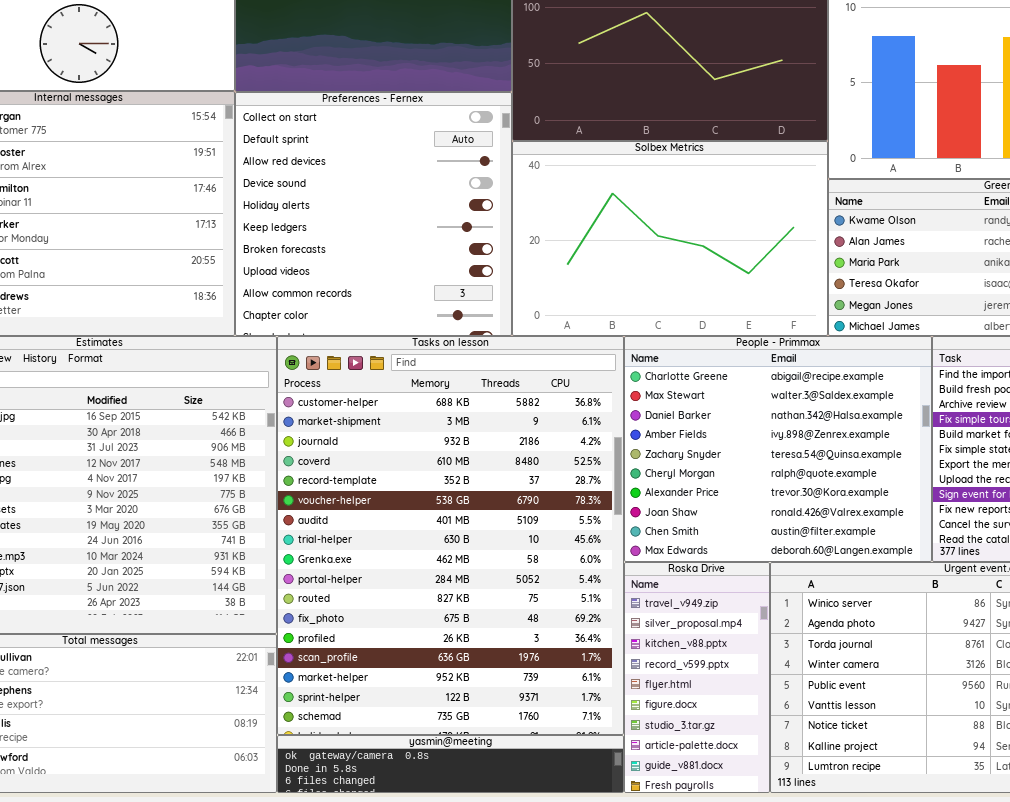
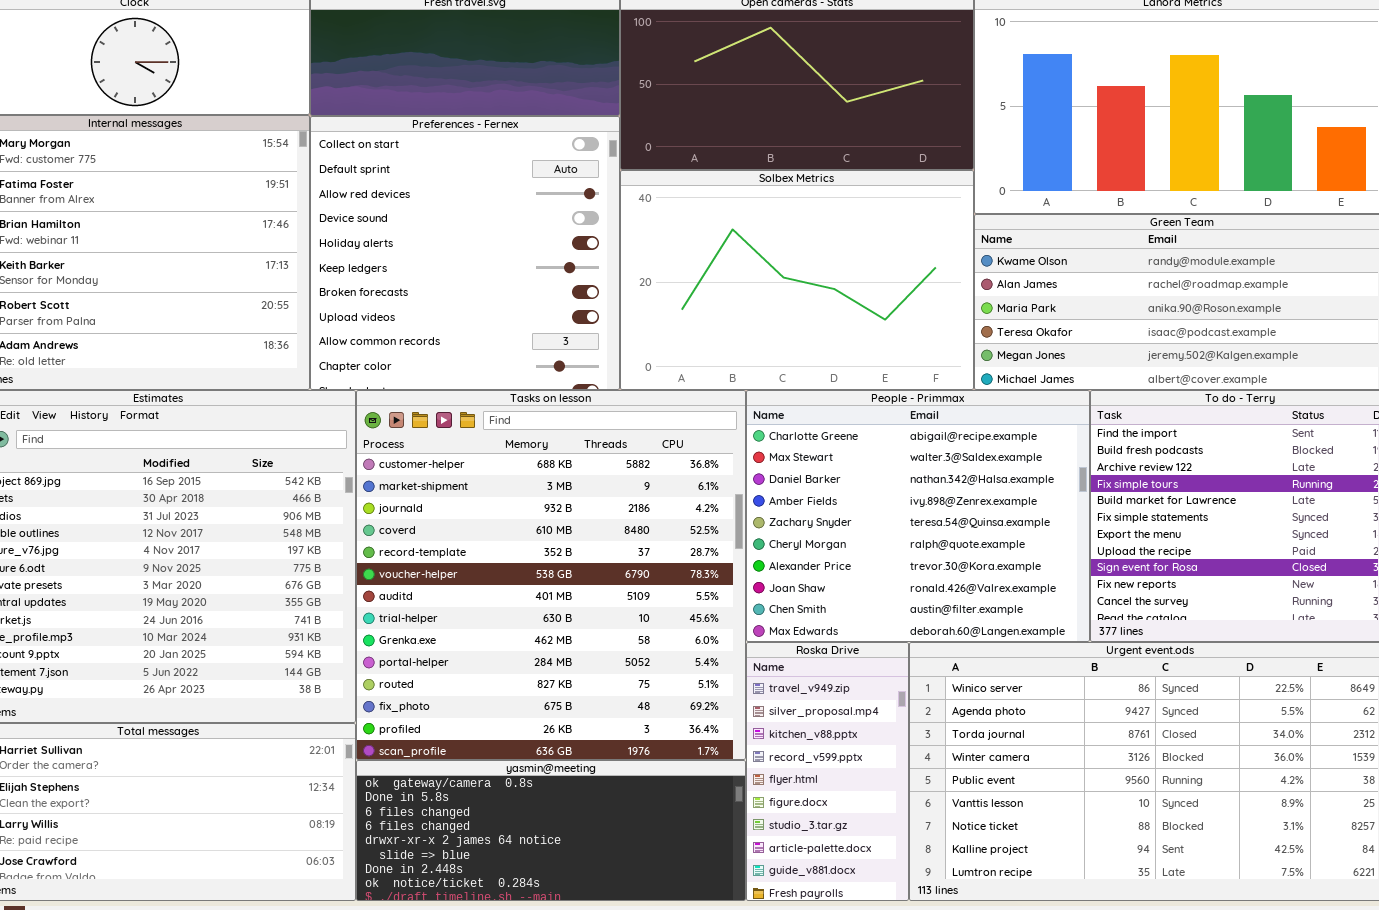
Tasks on lesson: [277,336,624,735] -> [356,390,746,760], resized
yasmin@meeting: [277,735,624,793] -> [356,760,746,901], resized

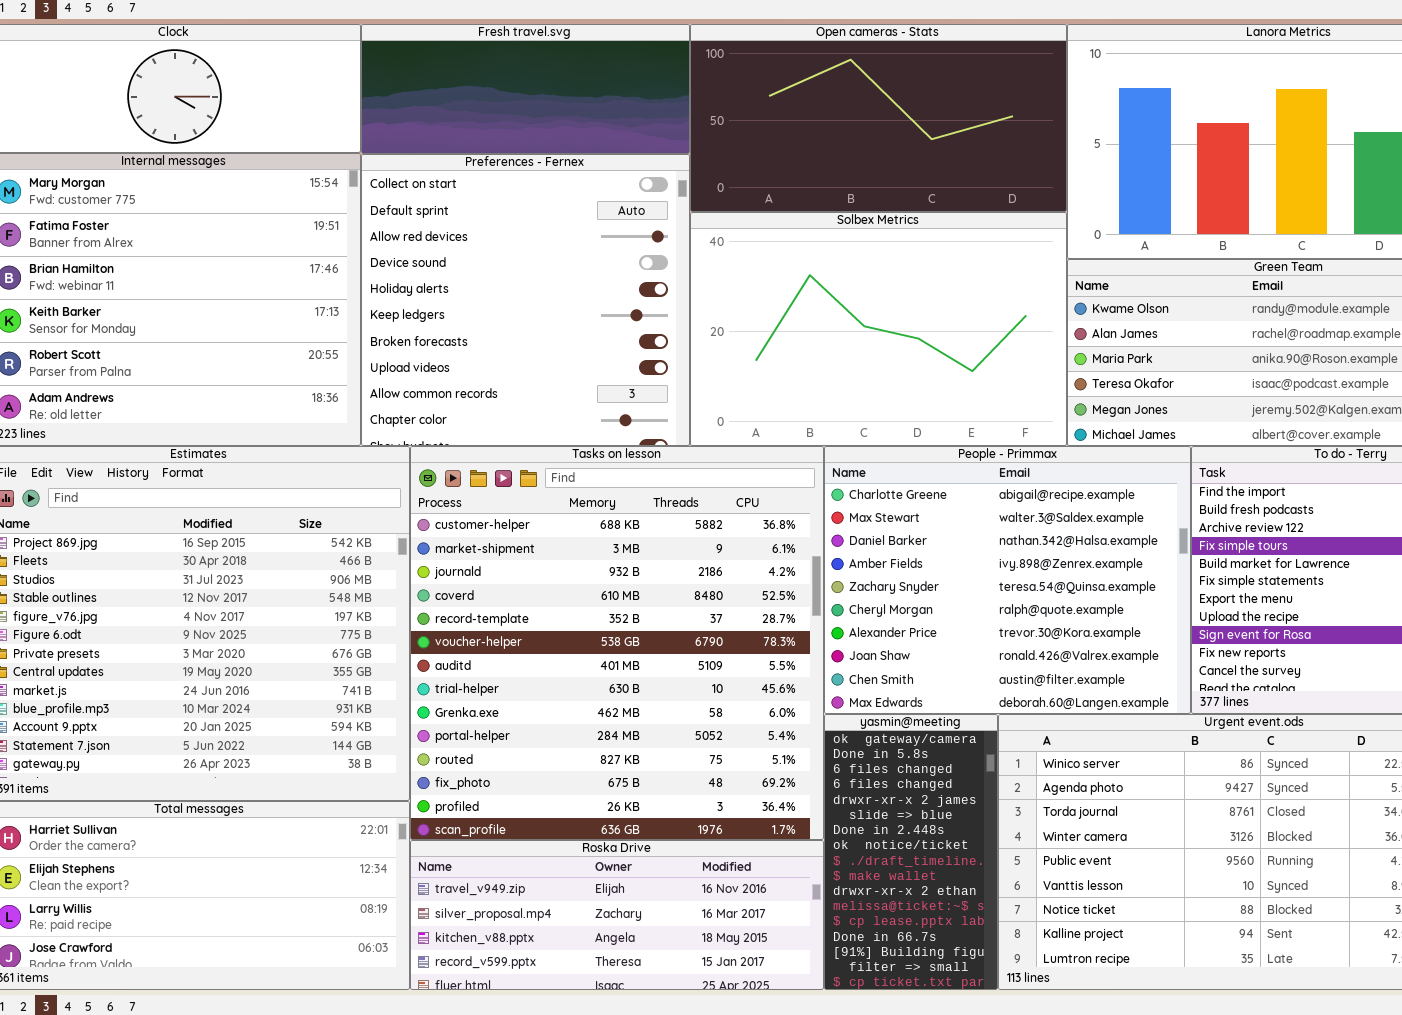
Roska Drive: [746,642,909,901] -> [410,840,824,990], moved, resized
yasmin@meeting: [356,760,746,901] -> [824,714,998,990], moved, resized

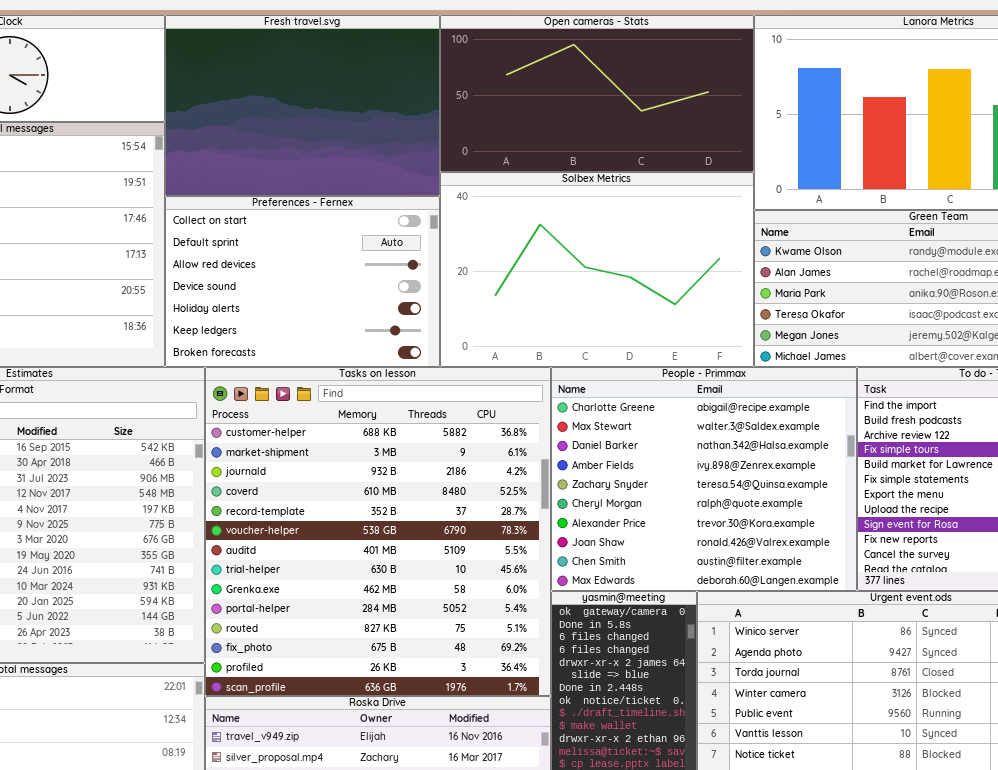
Fresh travel.svg: [361,24,690,154] -> [165,15,440,196], resized
Preferences - Fernex: [361,154,690,446] -> [165,196,440,367], resized

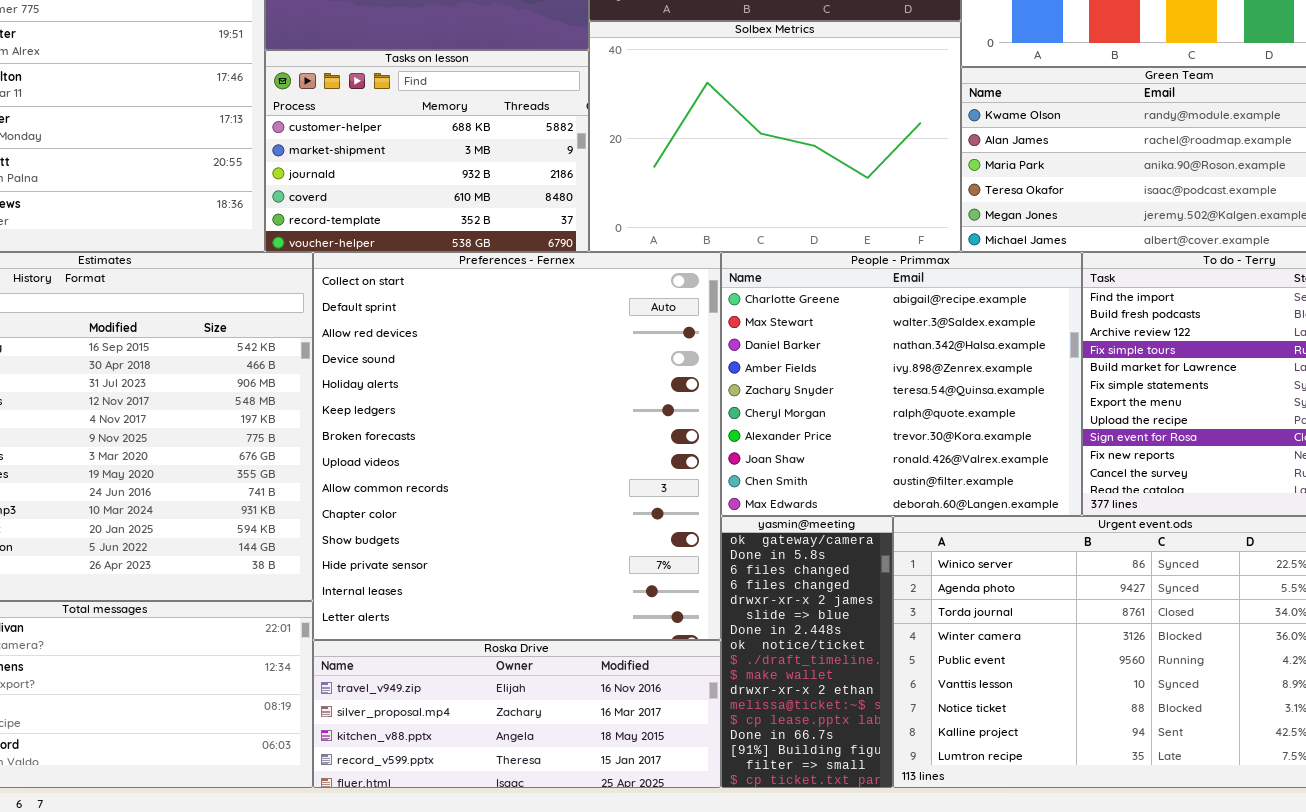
Preferences - Fernex: [165,196,440,367] -> [313,252,721,640], moved, resized
Tasks on lesson: [205,367,551,696] -> [265,50,589,252], moved, resized

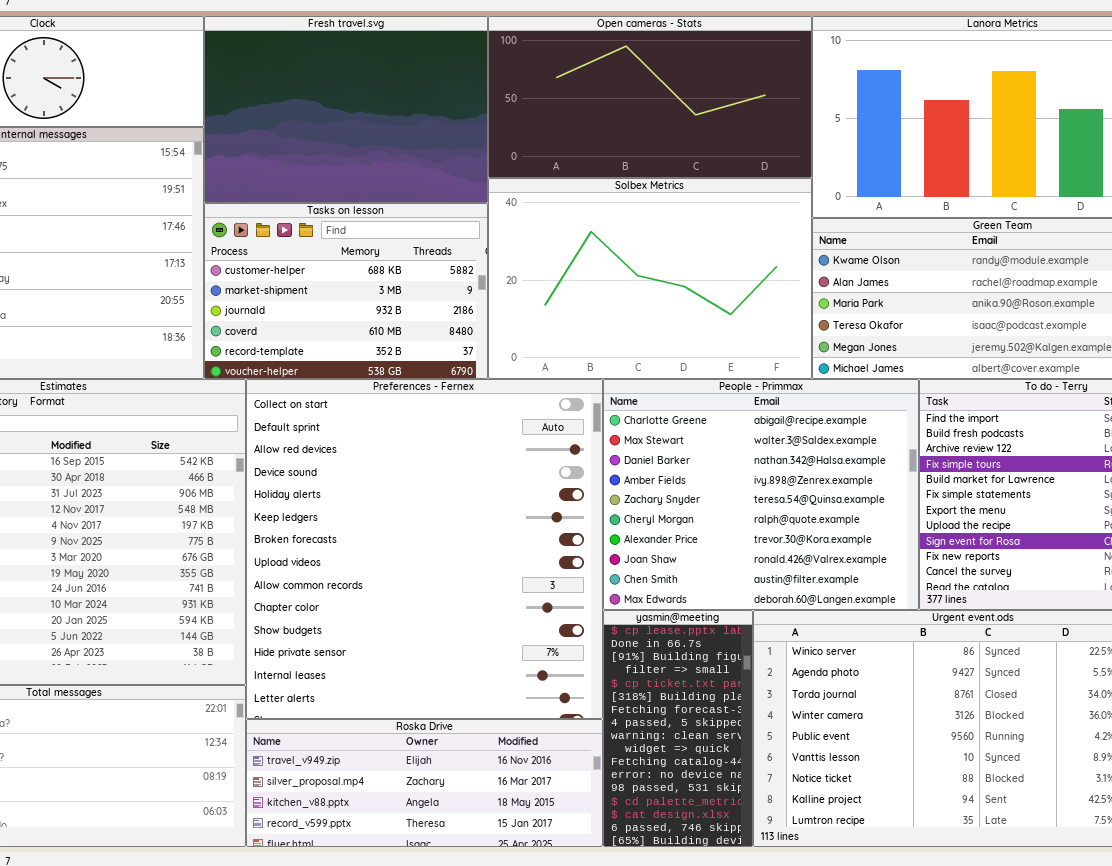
yasmin@meeting: [721,516,893,788] -> [603,610,753,847], scrolled down 12 rows

